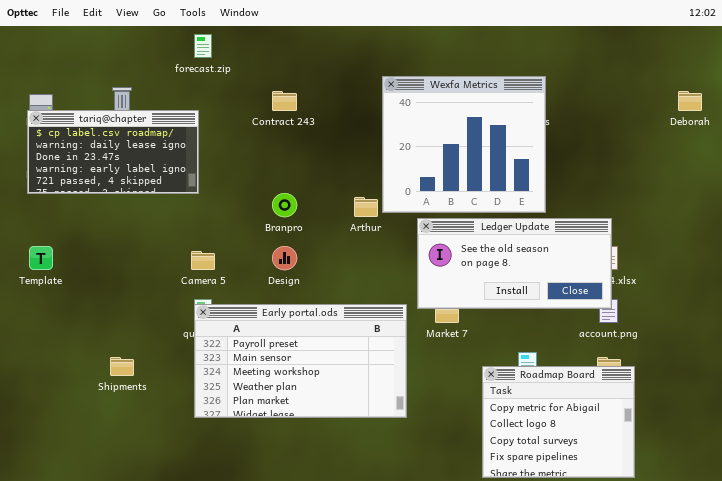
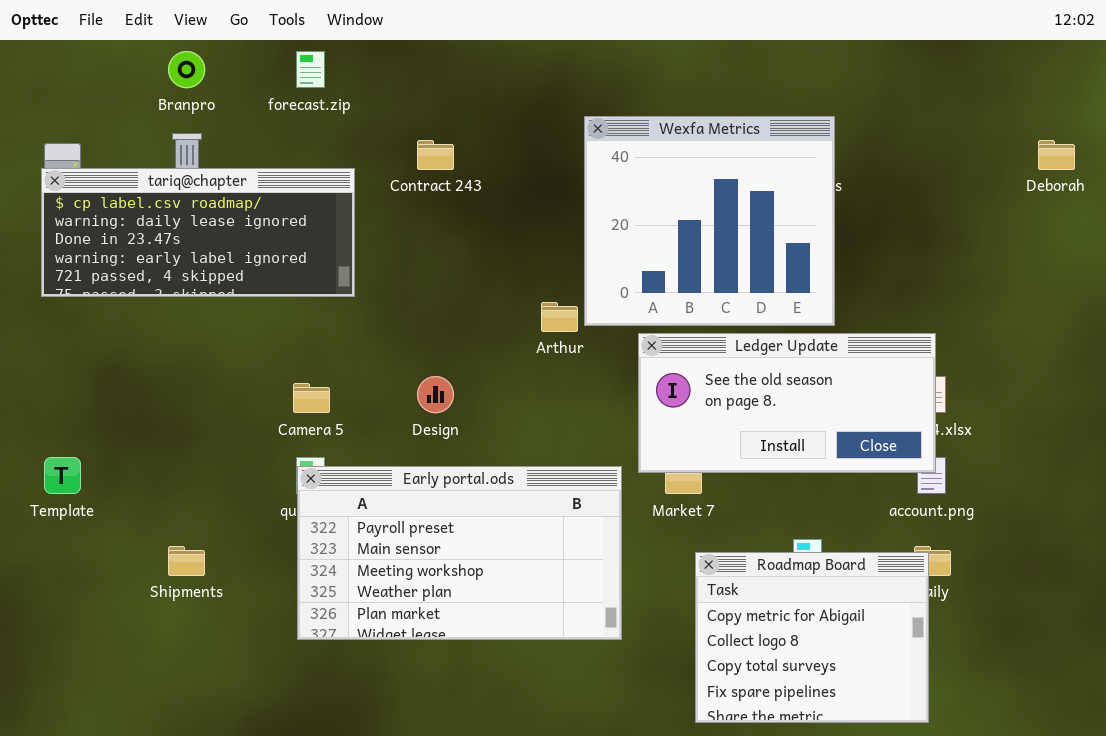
tariq@chapter: [27,110,199,194] -> [41,168,355,297], resized
Branpro: [272,193,297,217] -> [168,51,205,88], moved
Template: [29,246,53,270] -> [44,457,81,494], moved
Roadmap Board: [482,366,635,478] -> [695,552,929,723], moved

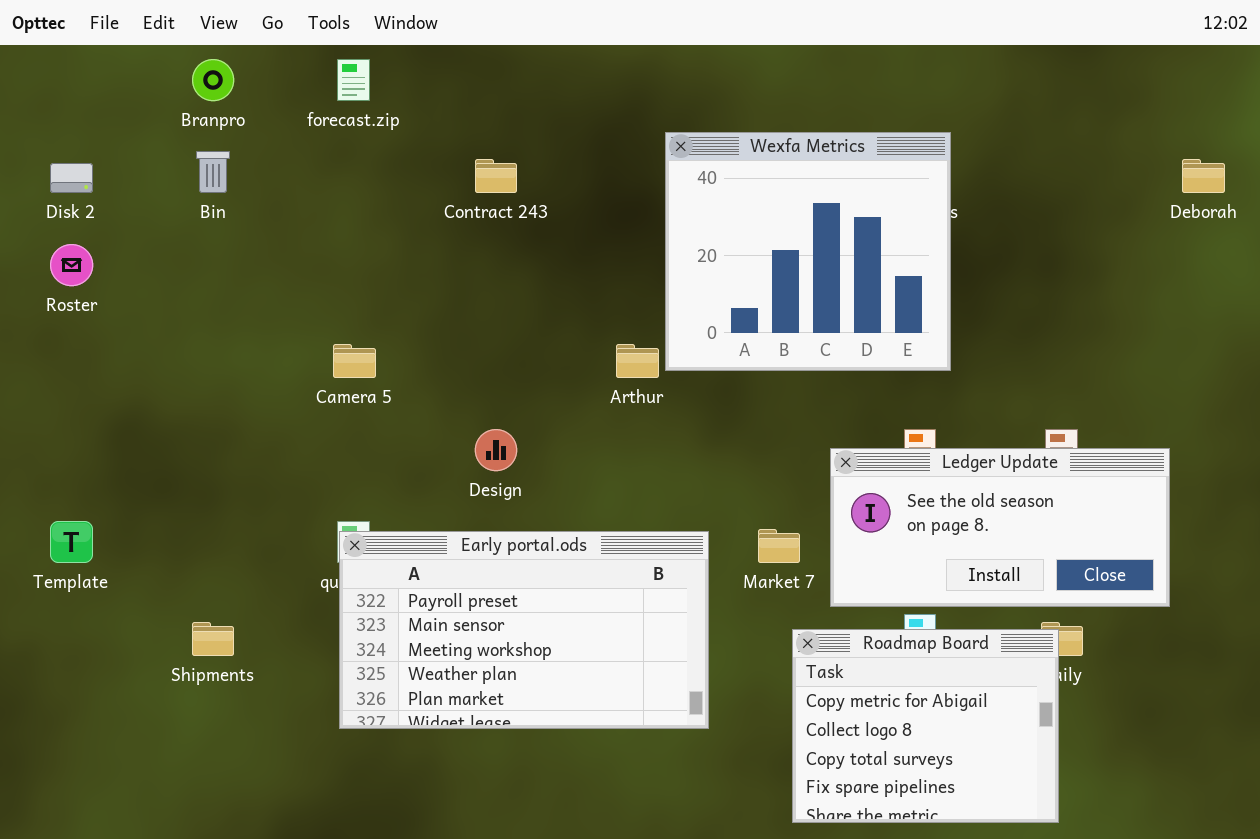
tariq@chapter: [41,168,355,297] -> none, closed
Ledger Update: [638,333,936,473] -> [830,448,1170,607], moved
Camera 5: [293,383,330,413] -> [333,344,376,378], moved

